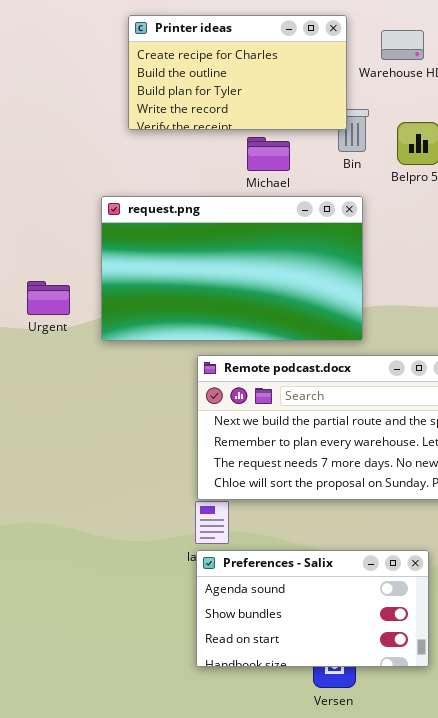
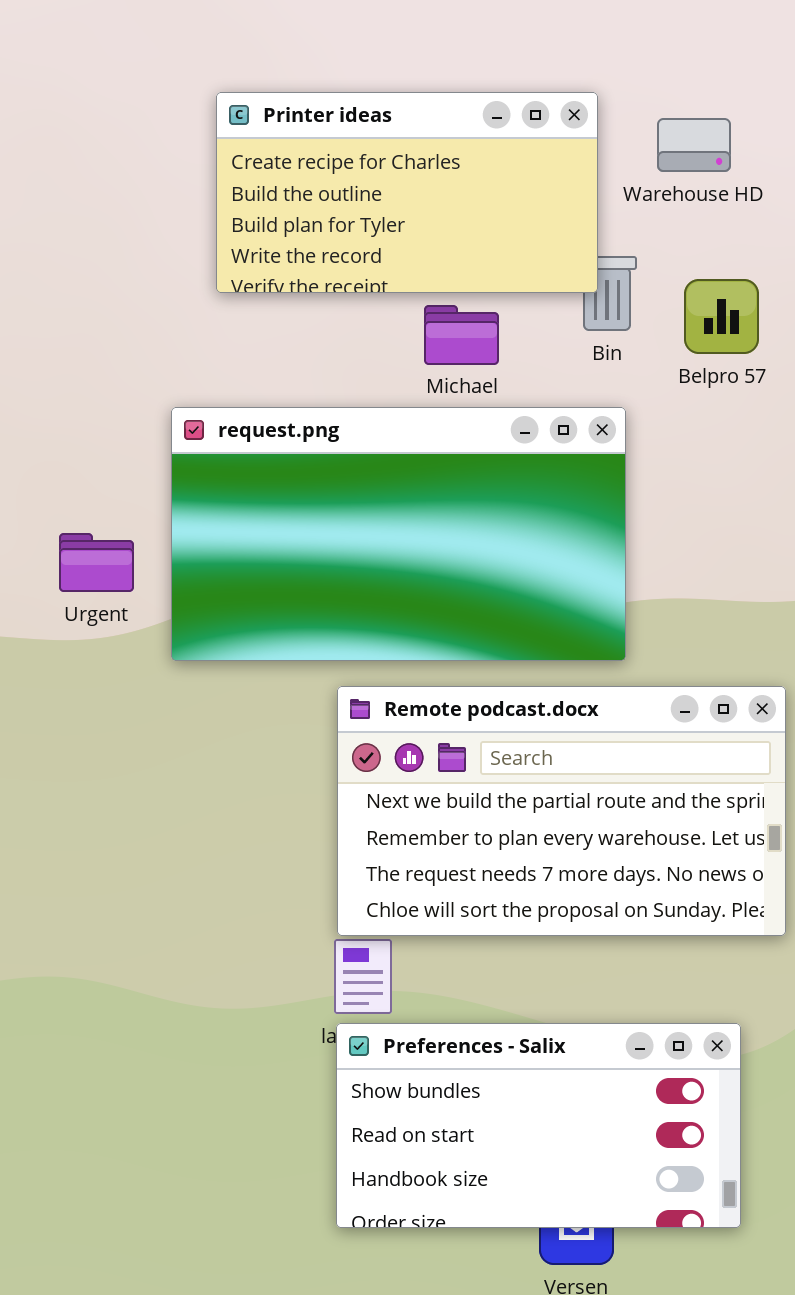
Urgent: [27,281,70,315] -> [59,533,134,592], moved
Preferences - Salix: [196,550,429,667] -> [336,1023,741,1228], scrolled down 1 row

